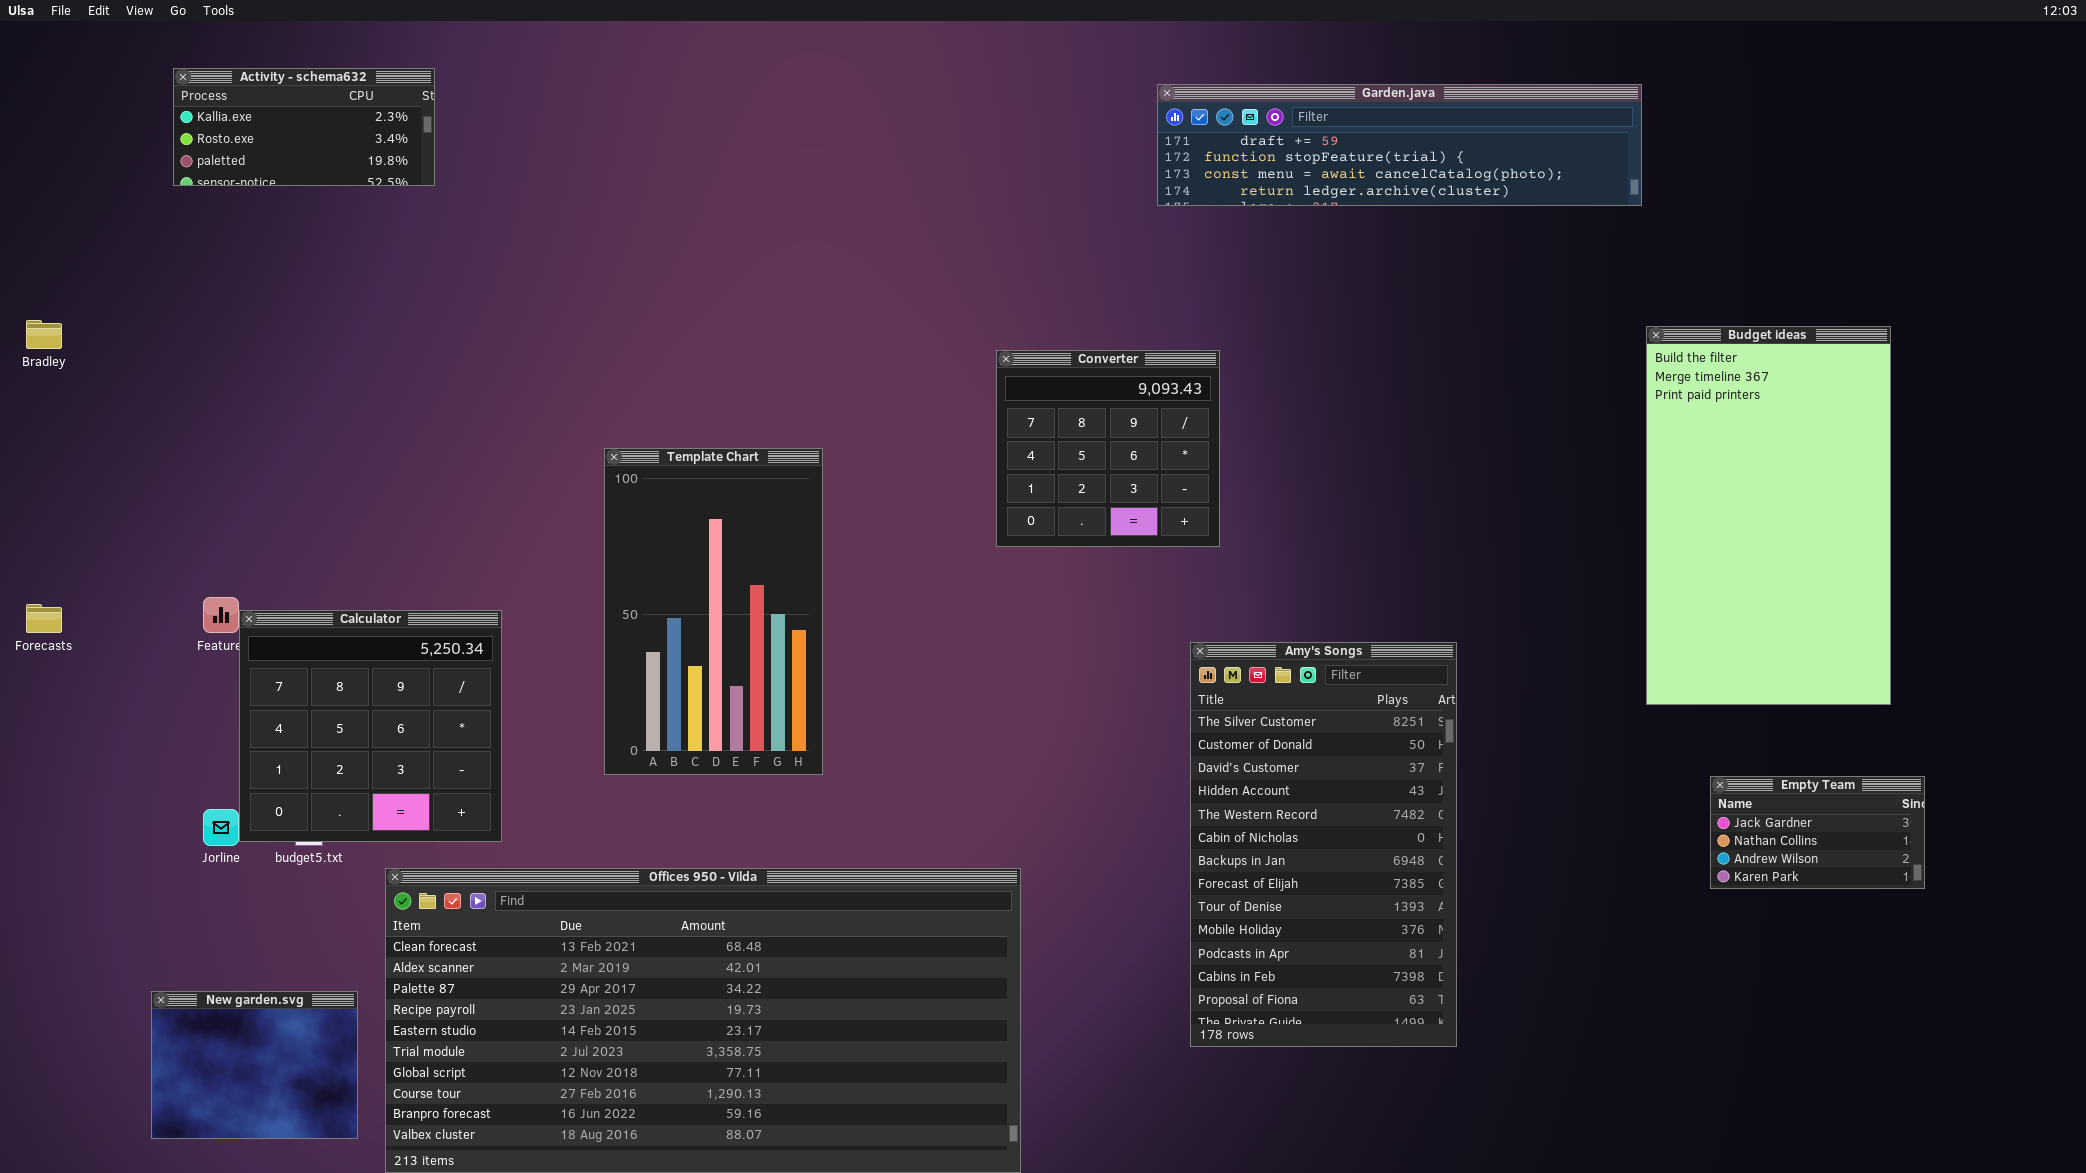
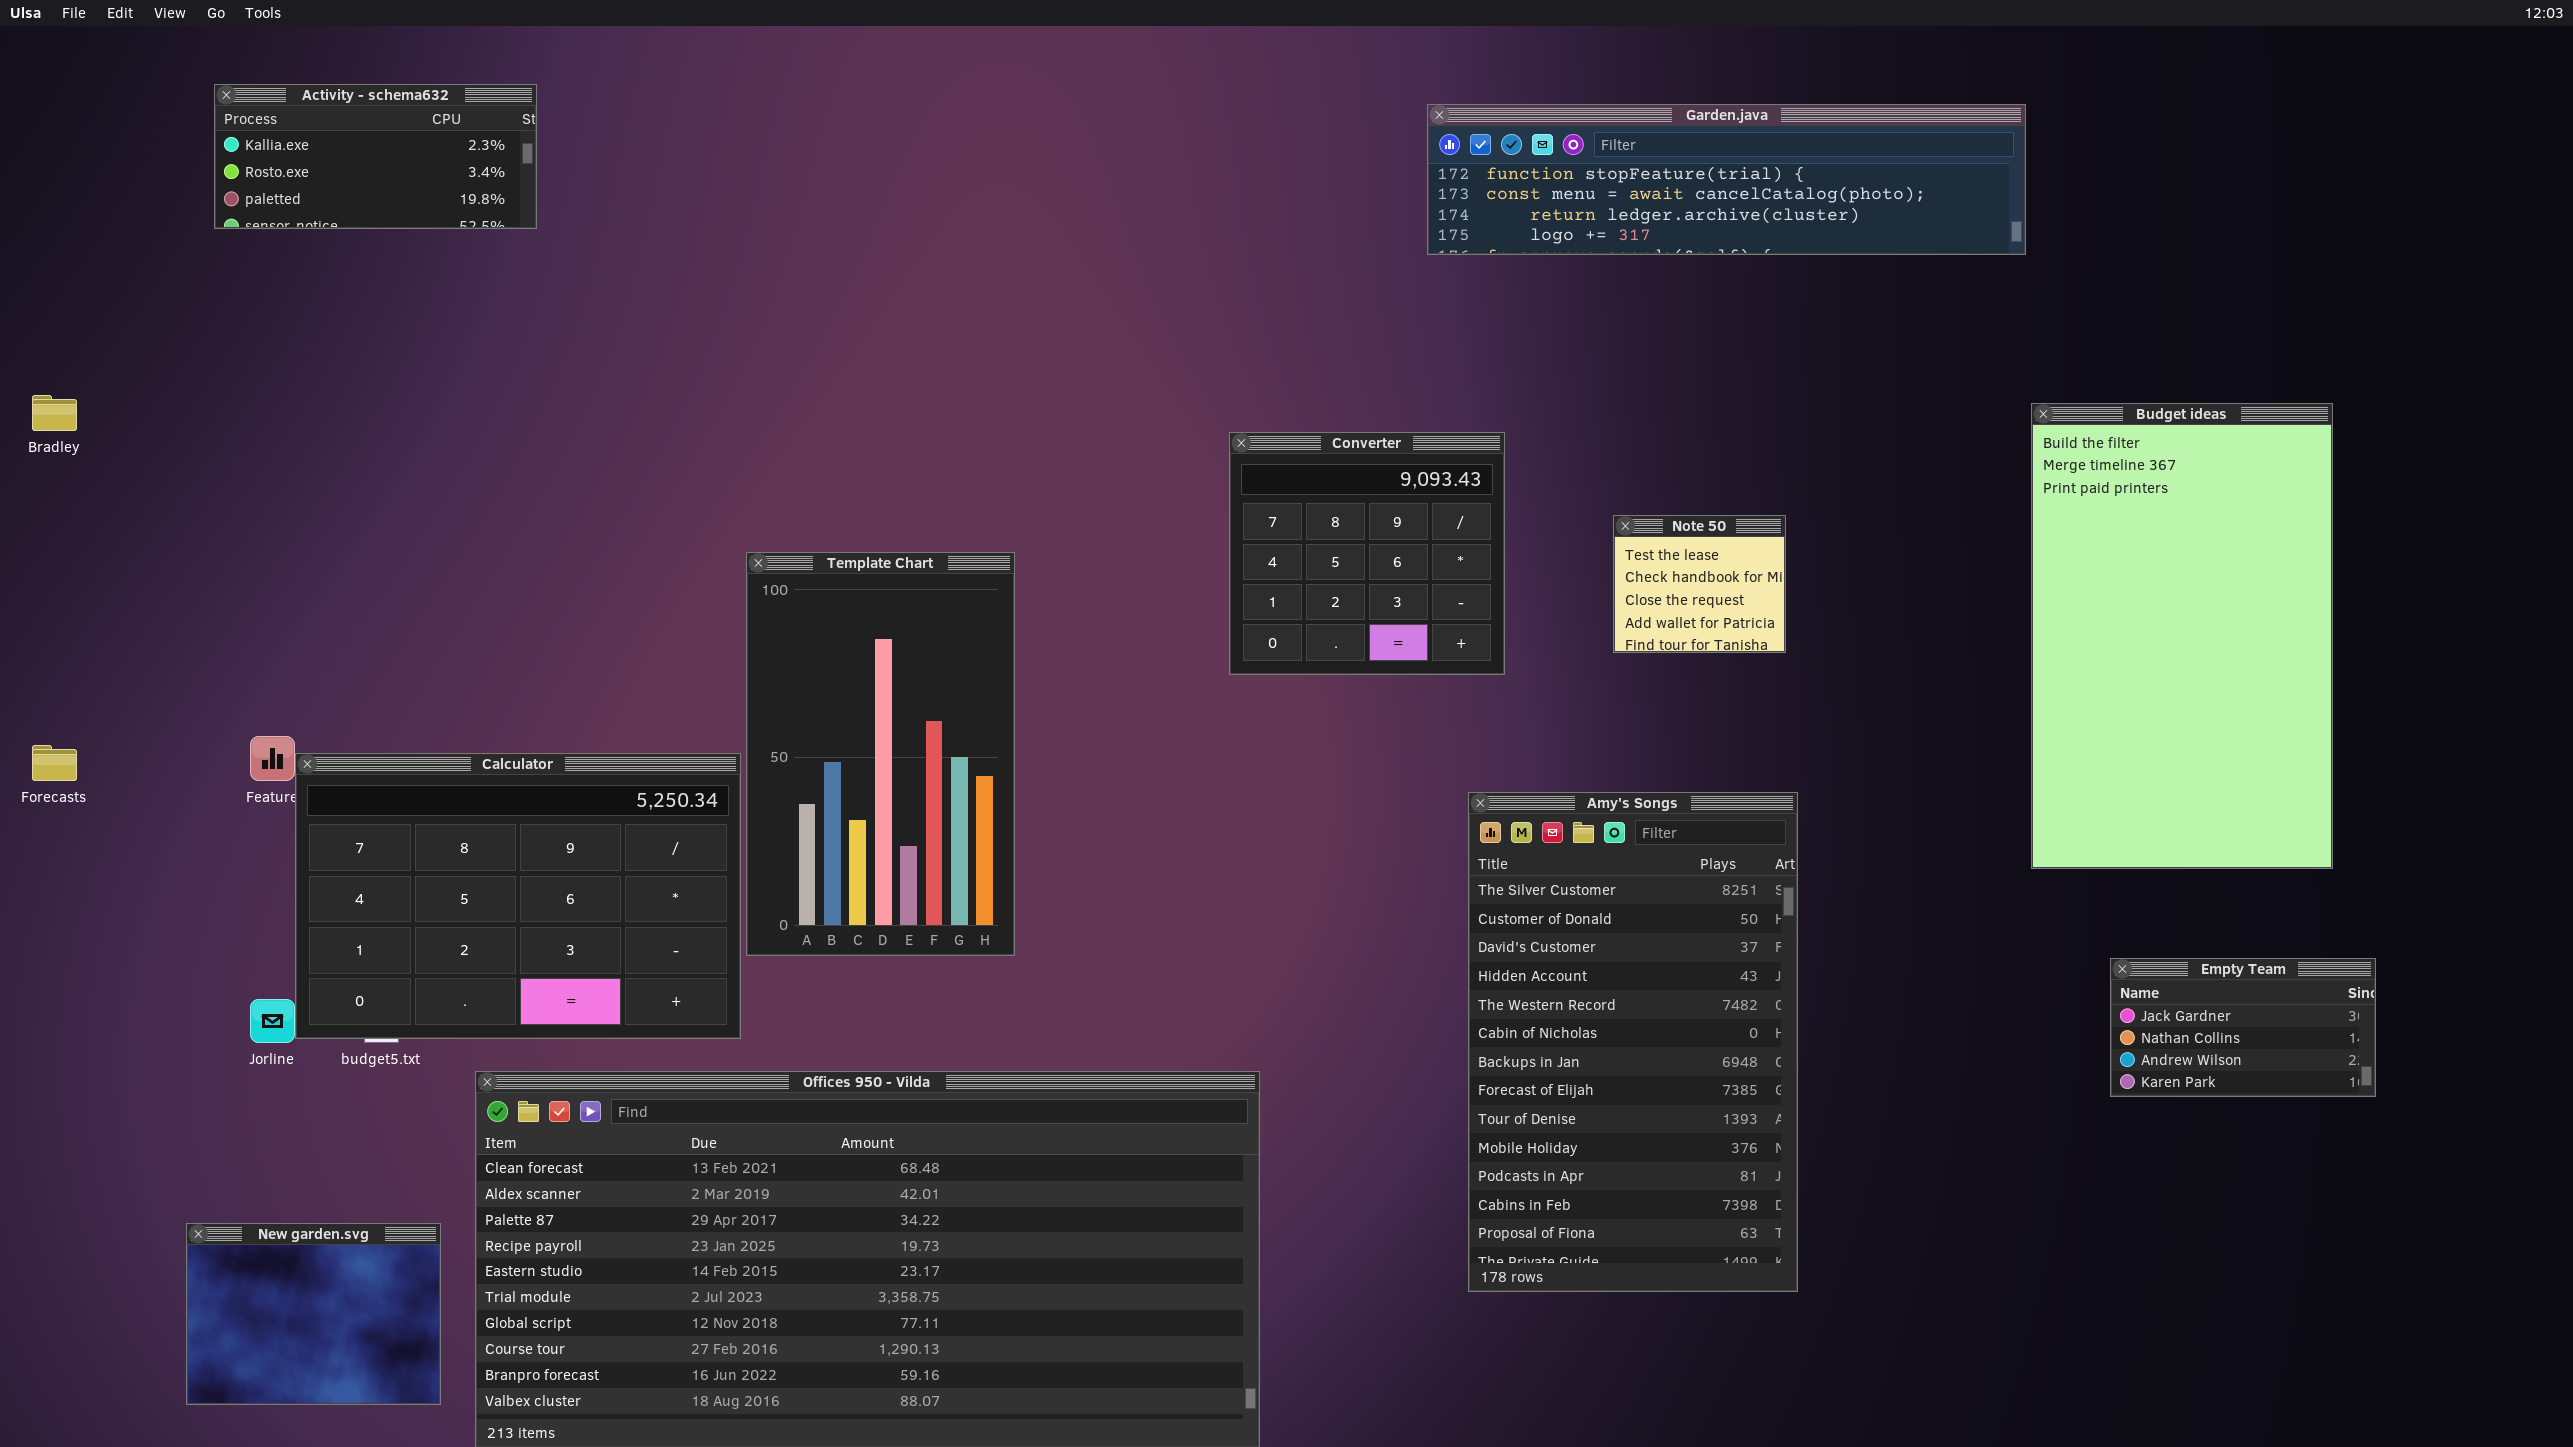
Garden.java: [1157,84,1642,206] -> [1427,104,2026,255], scrolled down 1 row
Note 50: none -> [1613,515,1786,653], opened
Calculator: [239,610,502,842] -> [295,753,741,1039], resized

